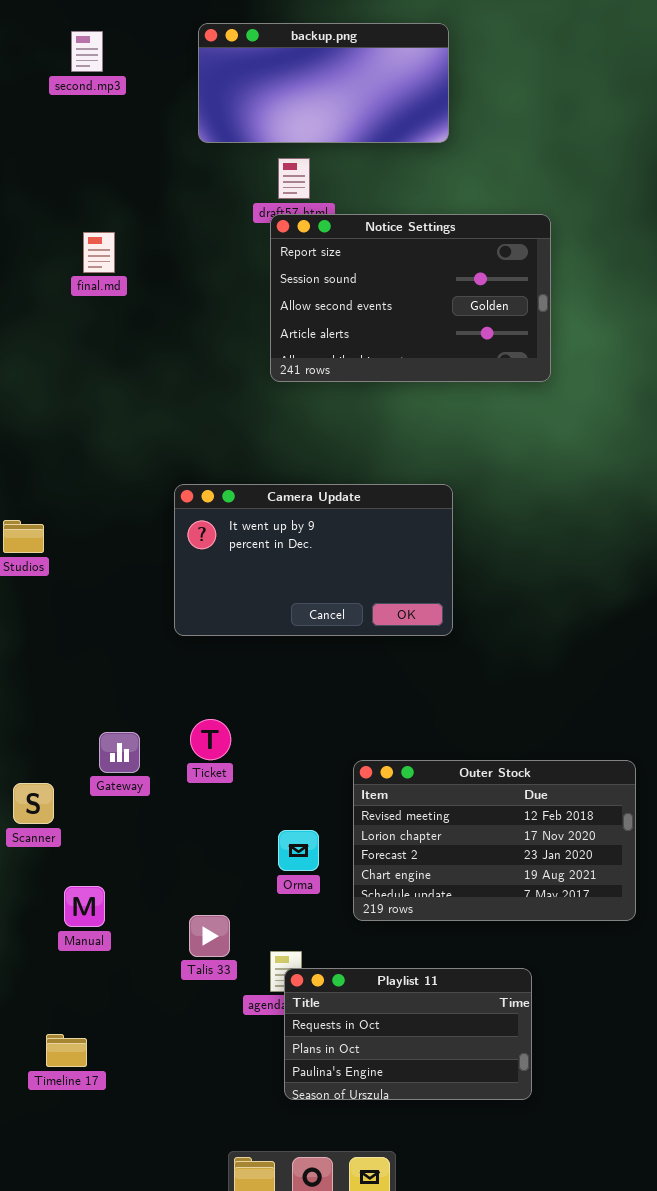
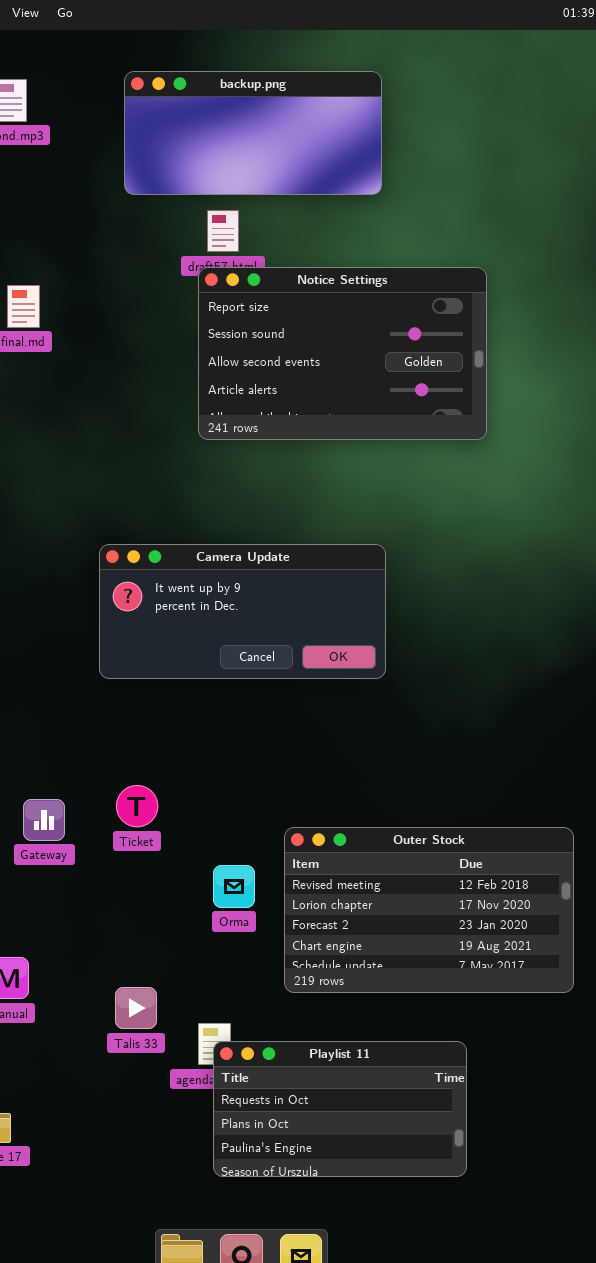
Camera Update: [174,484,453,636] -> [99,544,386,679], resized
Orma: [278,830,319,871] -> [213,865,255,908], moved

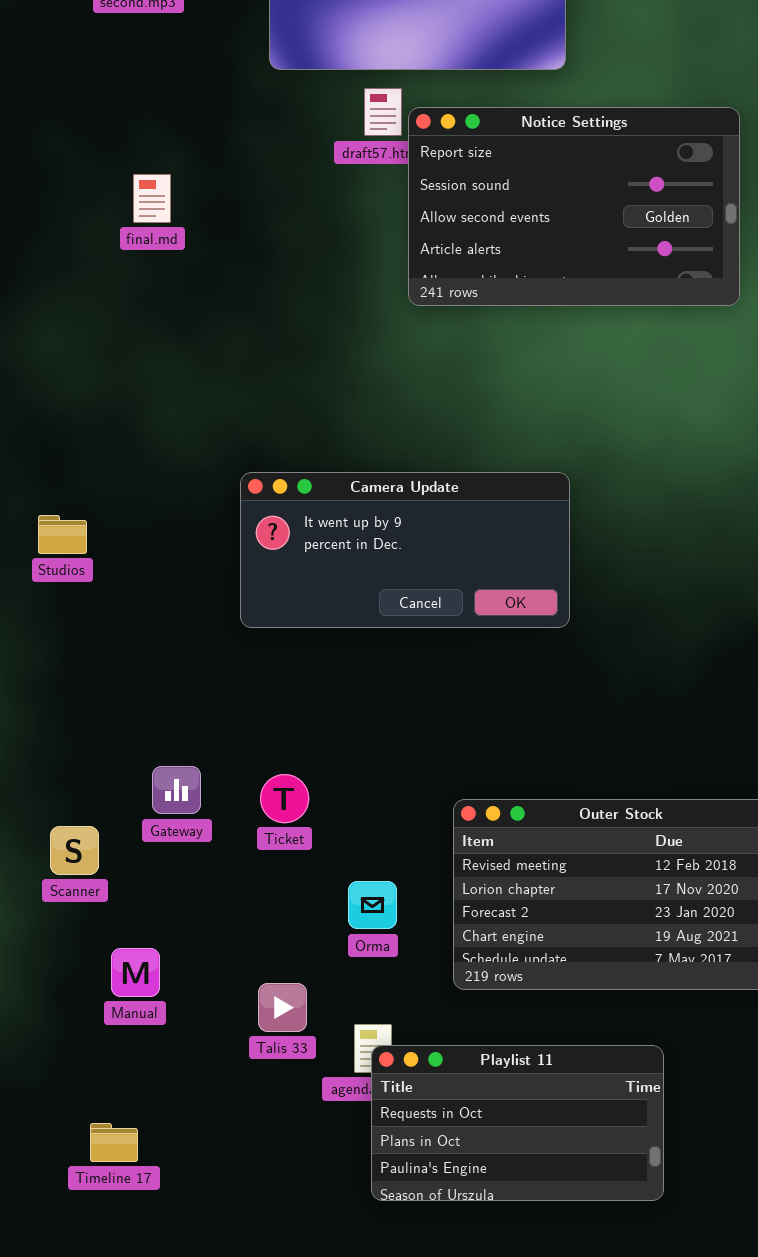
Notice Settings: [198,267,487,440] -> [408,107,740,306], moved
Ticket: [116,785,158,827] -> [260,774,309,823], moved
Orma: [213,865,255,908] -> [348,881,397,929], moved

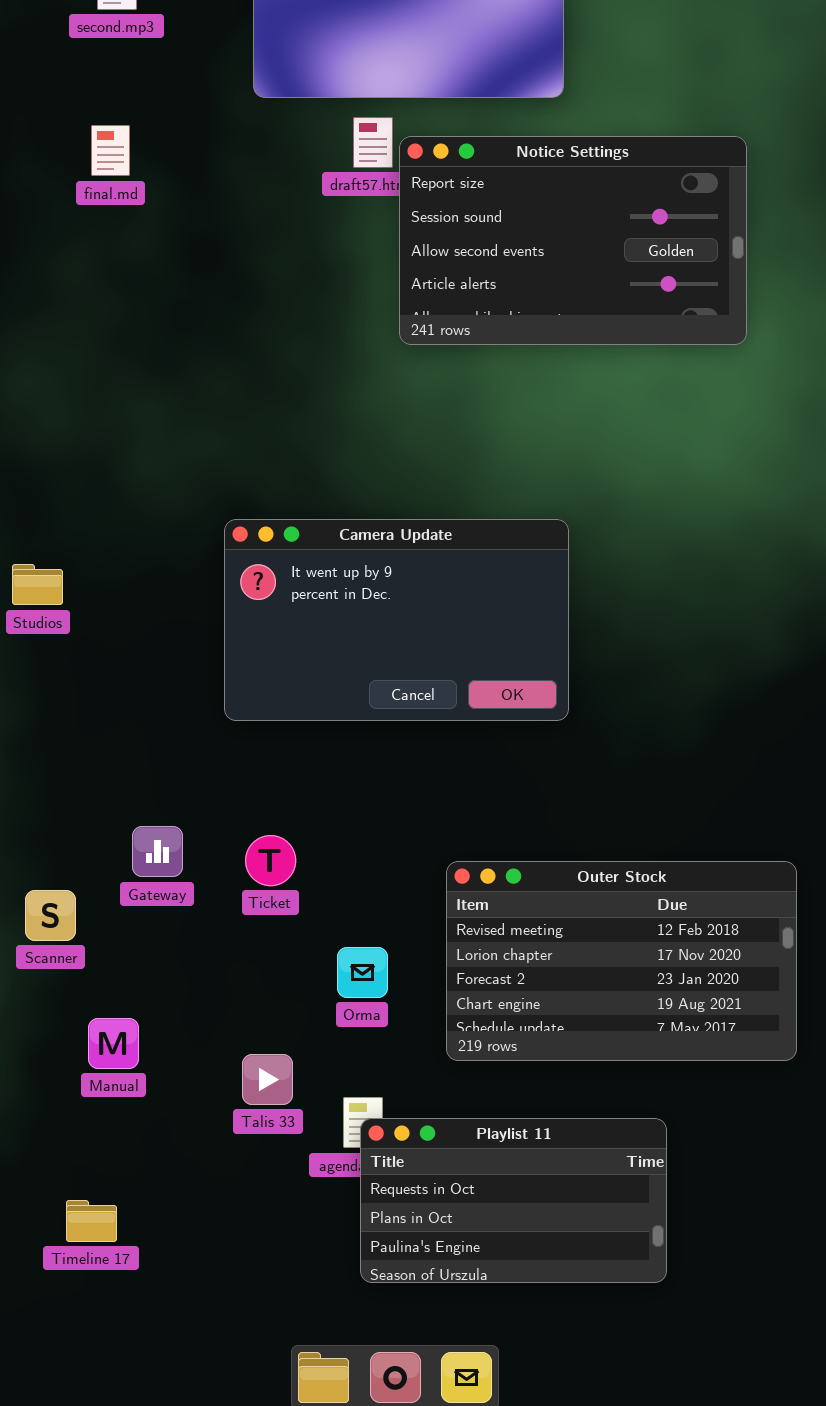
final.md: [133,174,171,223] -> [91,125,130,176], moved
Camera Update: [240,472,570,628] -> [224,519,569,721], resized

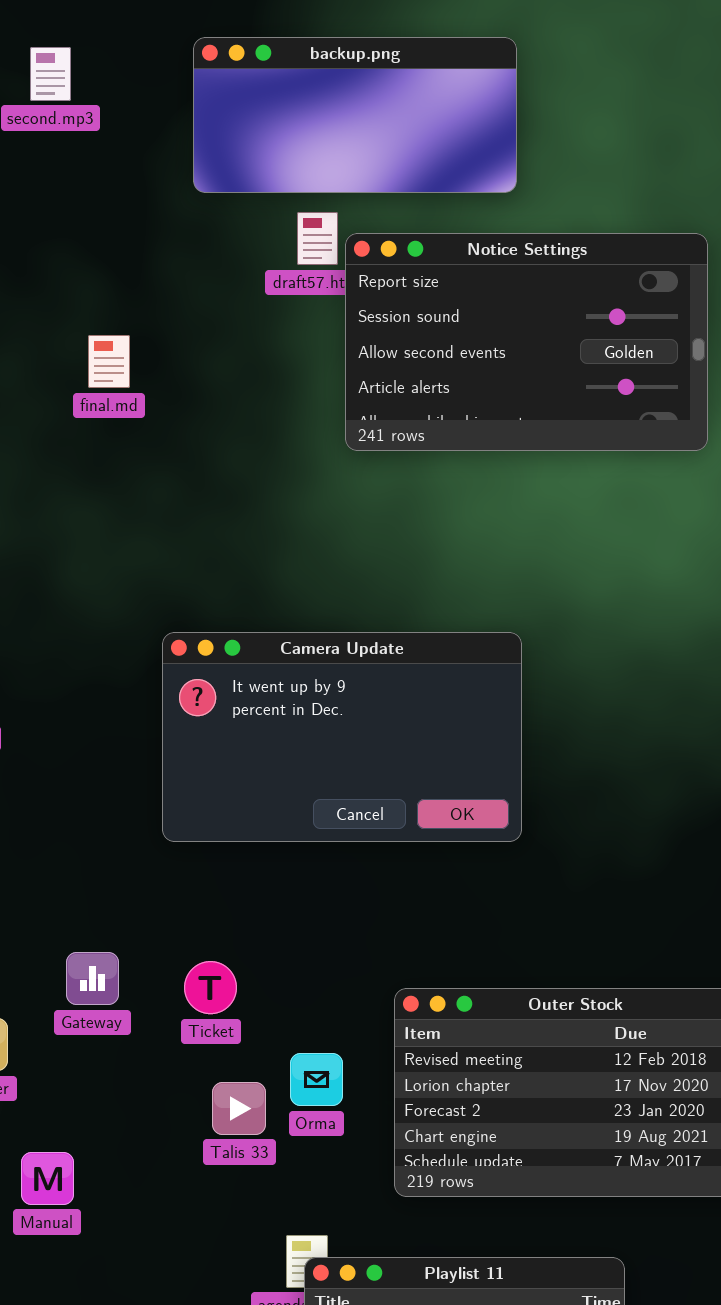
final.md: [91,125,130,176] -> [88,335,130,388], moved
Orma: [337,947,388,998] -> [290,1053,343,1106], moved
Talis 33: [242,1054,293,1105] -> [212,1082,266,1135], moved

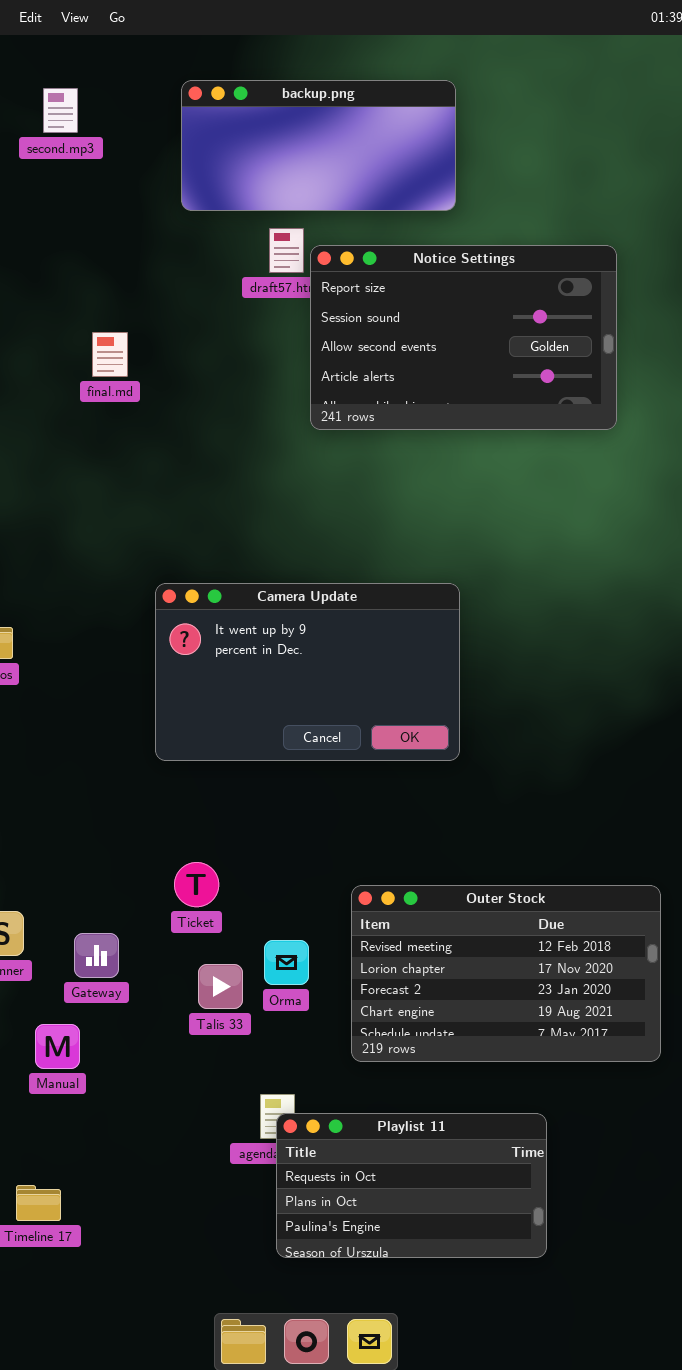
Gateway: [66,952,119,1005] -> [74,933,119,978], moved

